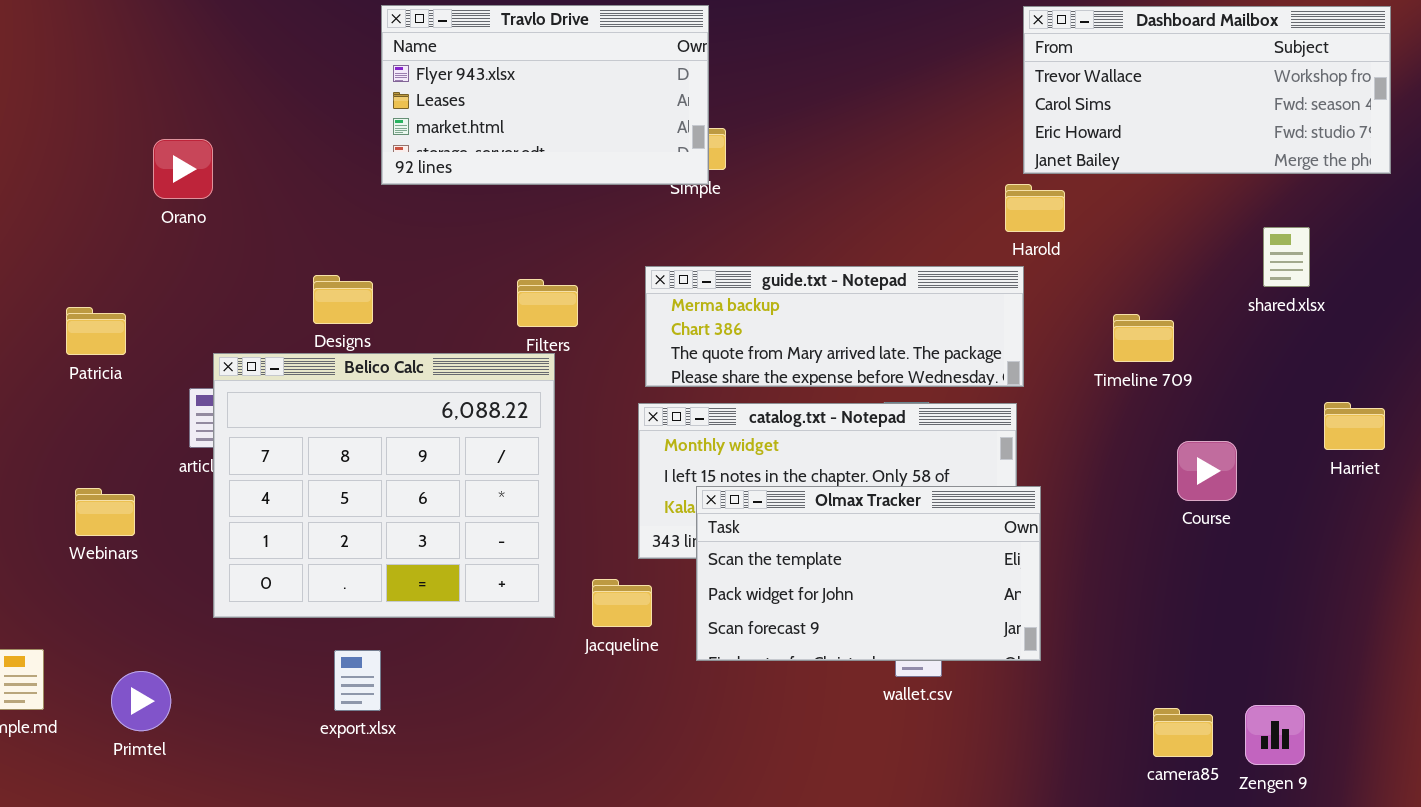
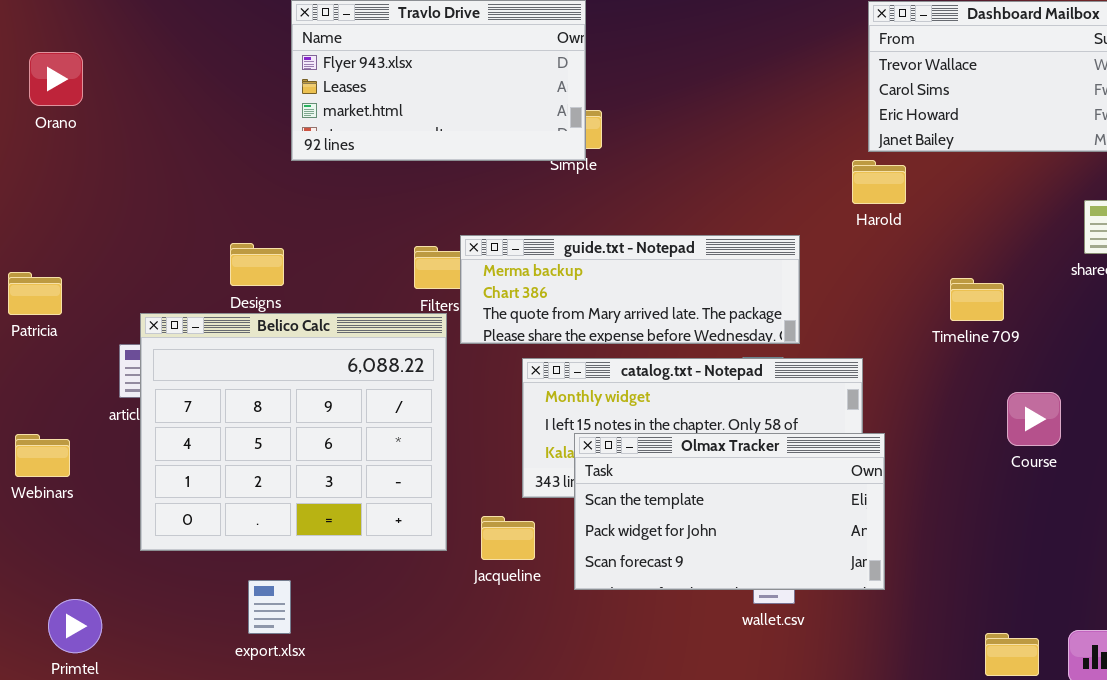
Orano: [153,139,213,199] -> [29,52,83,106], moved
guide.txt - Notepad: [645,266,1024,387] -> [460,235,800,344], moved

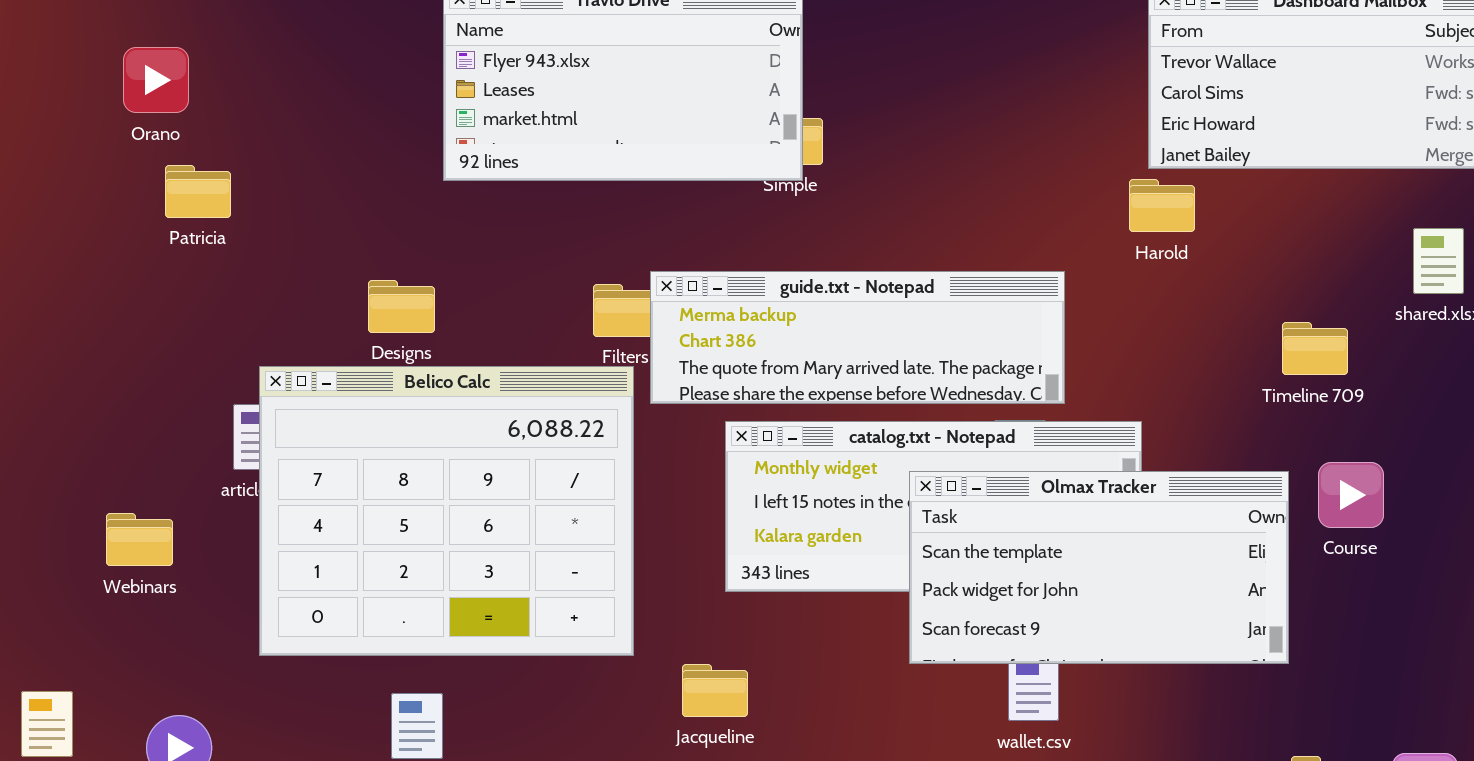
Patricia: [8,272,62,315] -> [165,165,231,218], moved
Timeline 709: [950,278,1004,321] -> [1282,322,1348,375], moved
Olmax Tracker: [574,433,885,590] -> [909,471,1289,664], moved
Jacqueline: [481,516,535,560] -> [682,664,748,717], moved

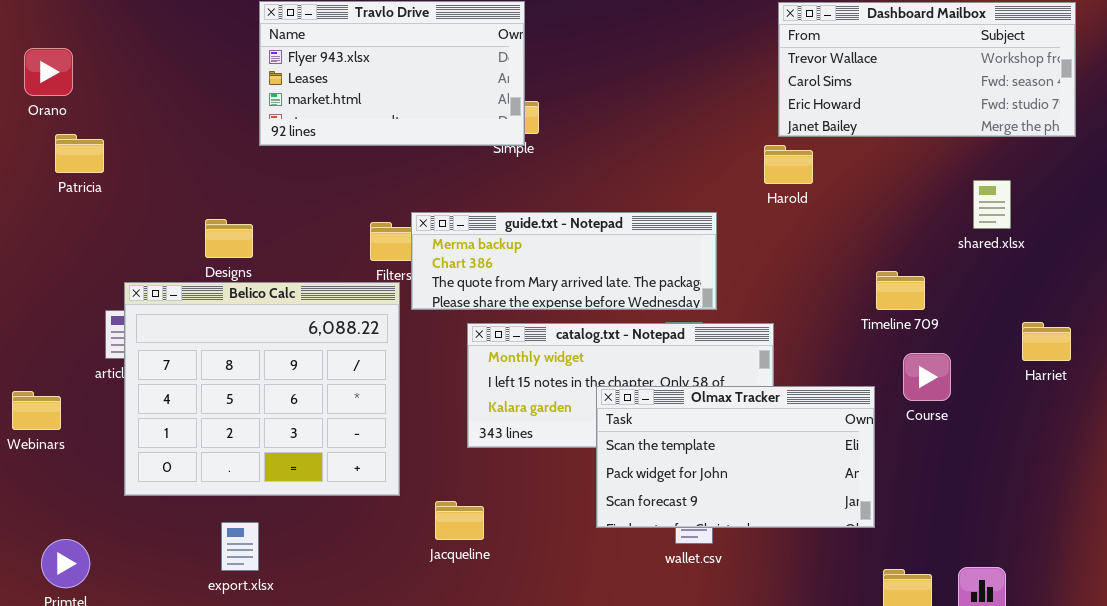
Timeline 709: [1282,322,1348,375] -> [876,271,925,310], moved
Olmax Tracker: [909,471,1289,664] -> [596,386,875,528], moved

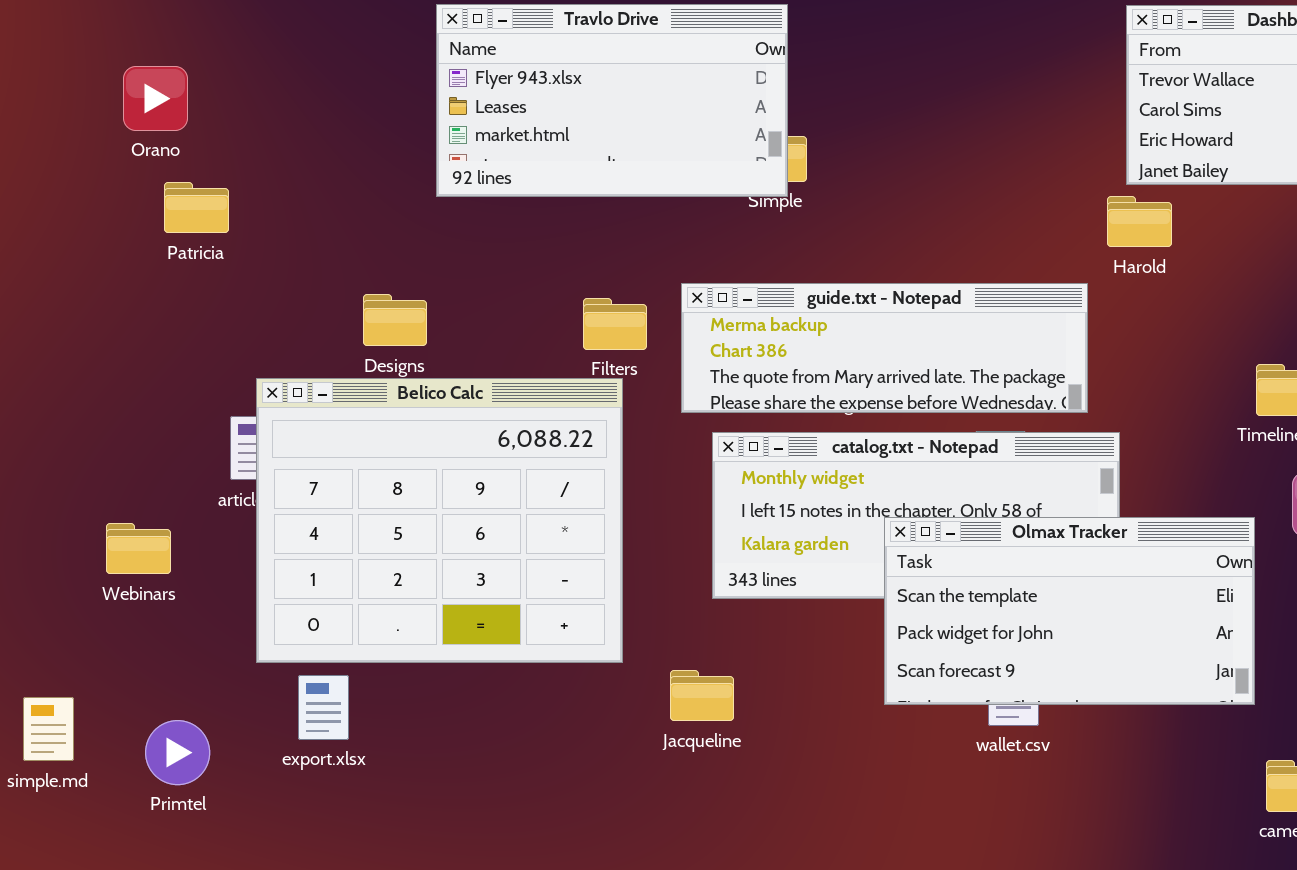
guide.txt - Notepad: [411,212,717,310] -> [681,283,1088,413], moved
export.xlsx: [221,522,259,571] -> [298,675,349,740], moved

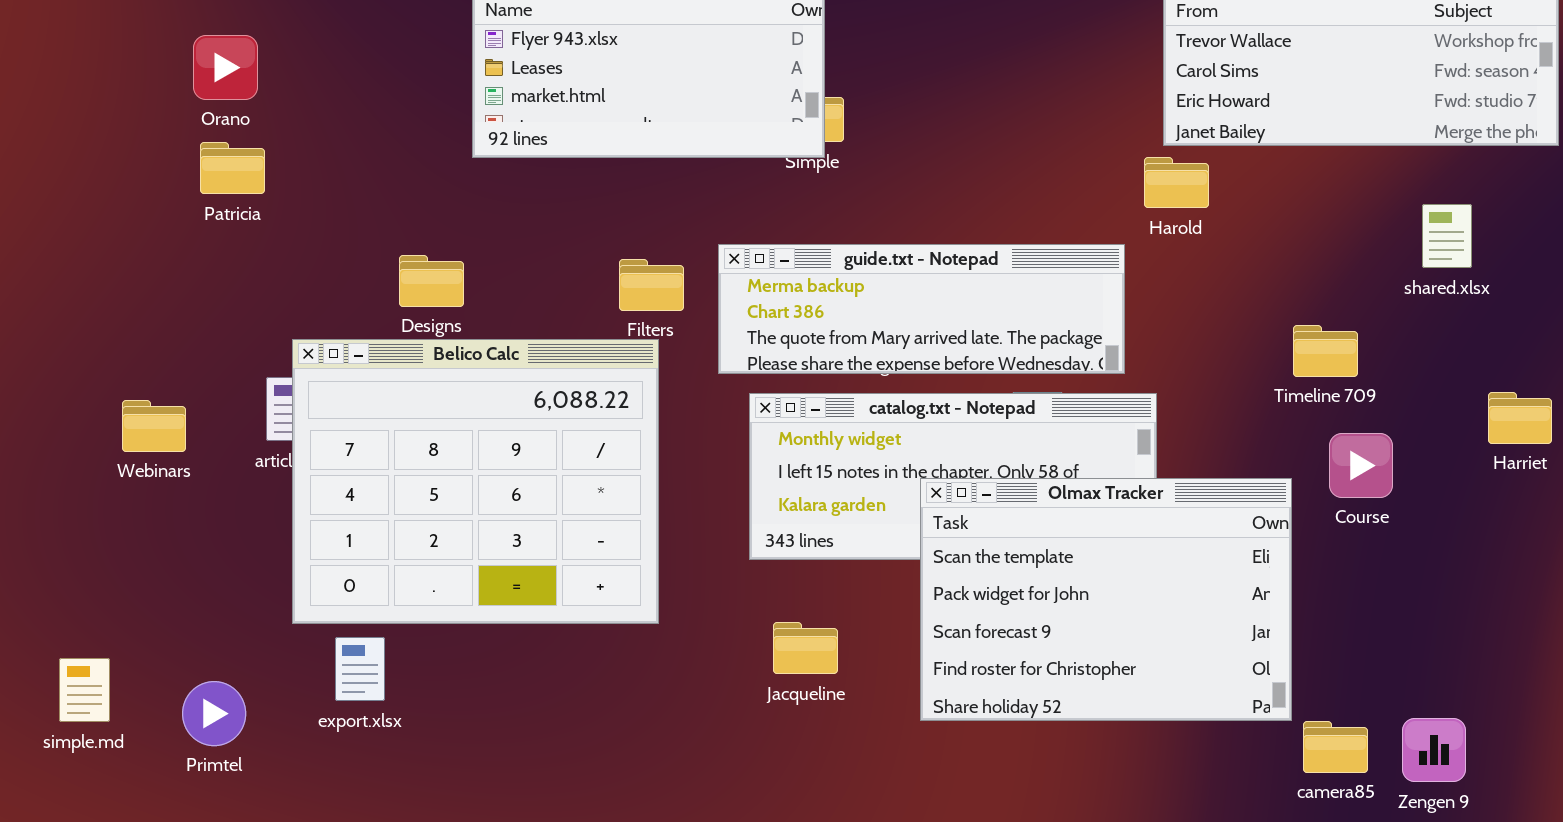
Orano: [123,66,188,131] -> [193,35,258,100], moved
Olmax Tracker: [884,517,1255,705] -> [920,478,1292,721], resized
Webinars: [106,523,171,574] -> [122,400,186,452], moved
Jacqueline: [670,670,734,721] -> [773,622,838,674], moved

